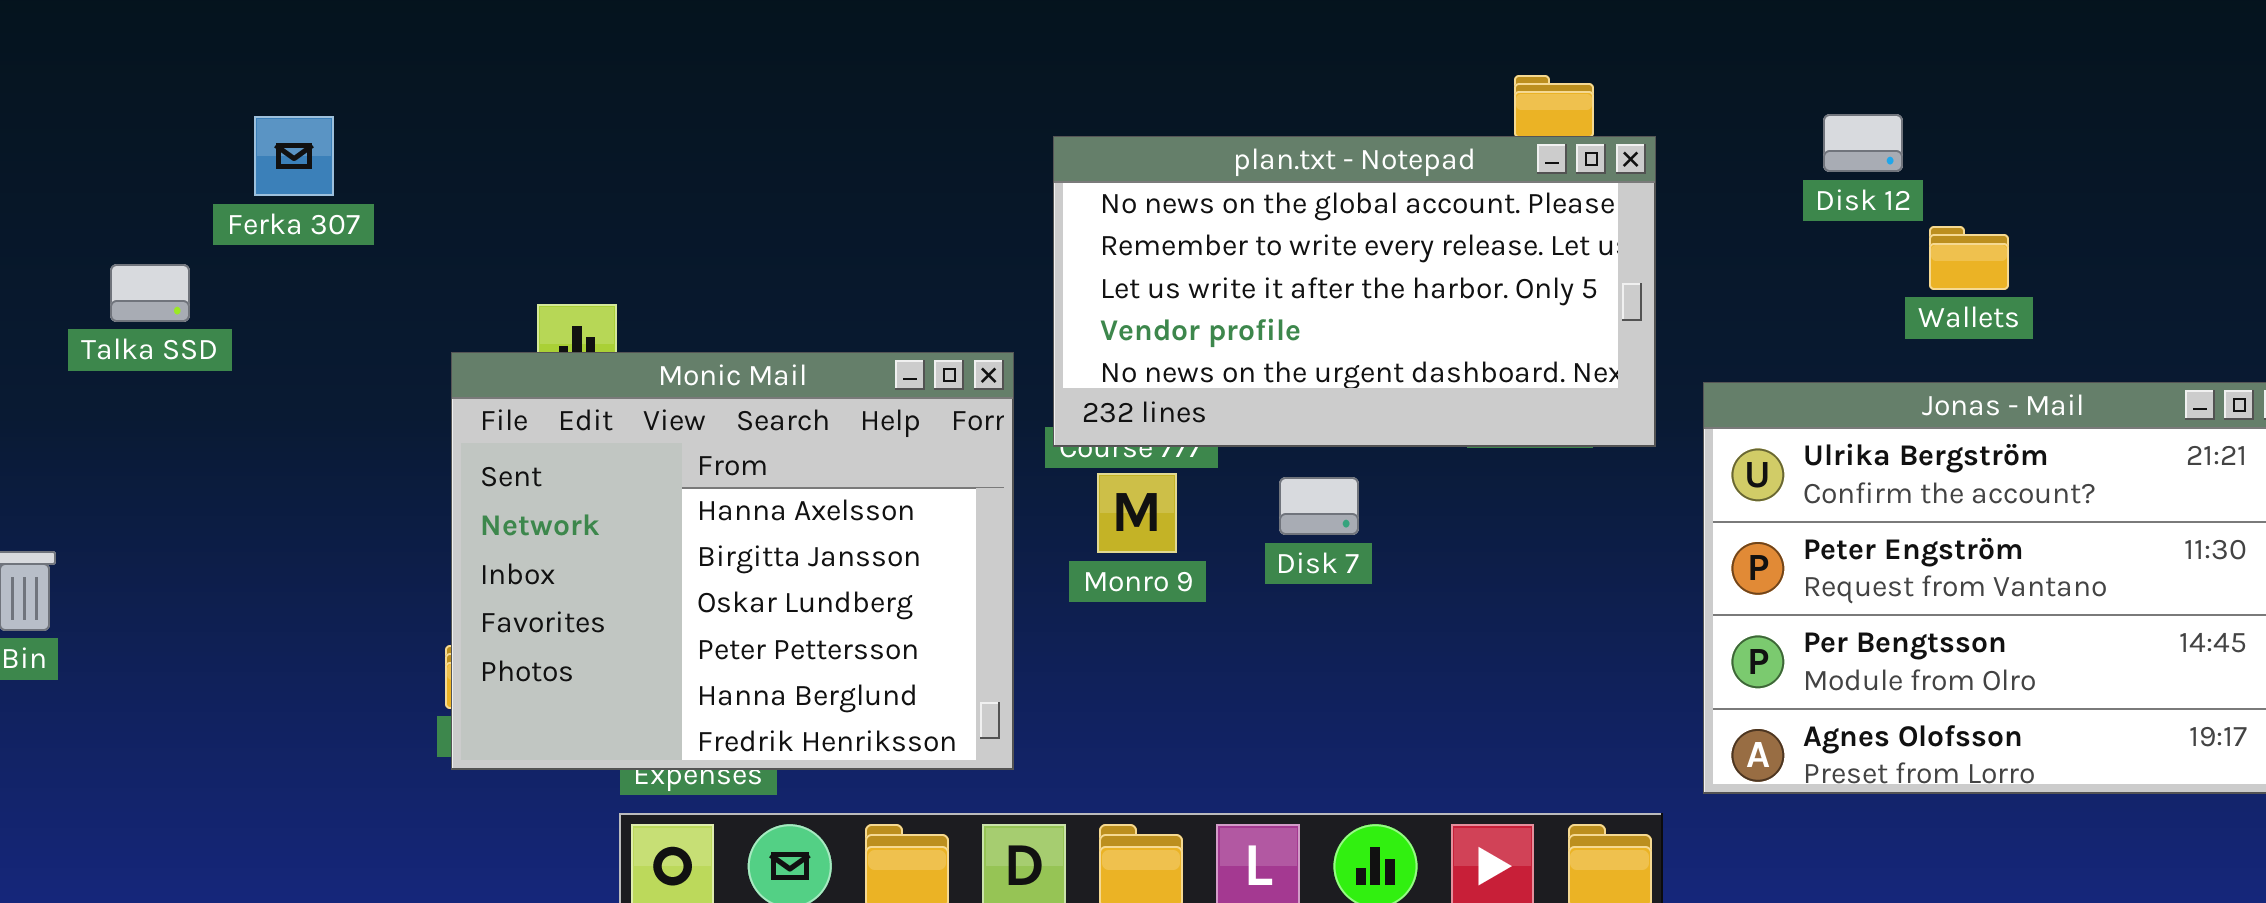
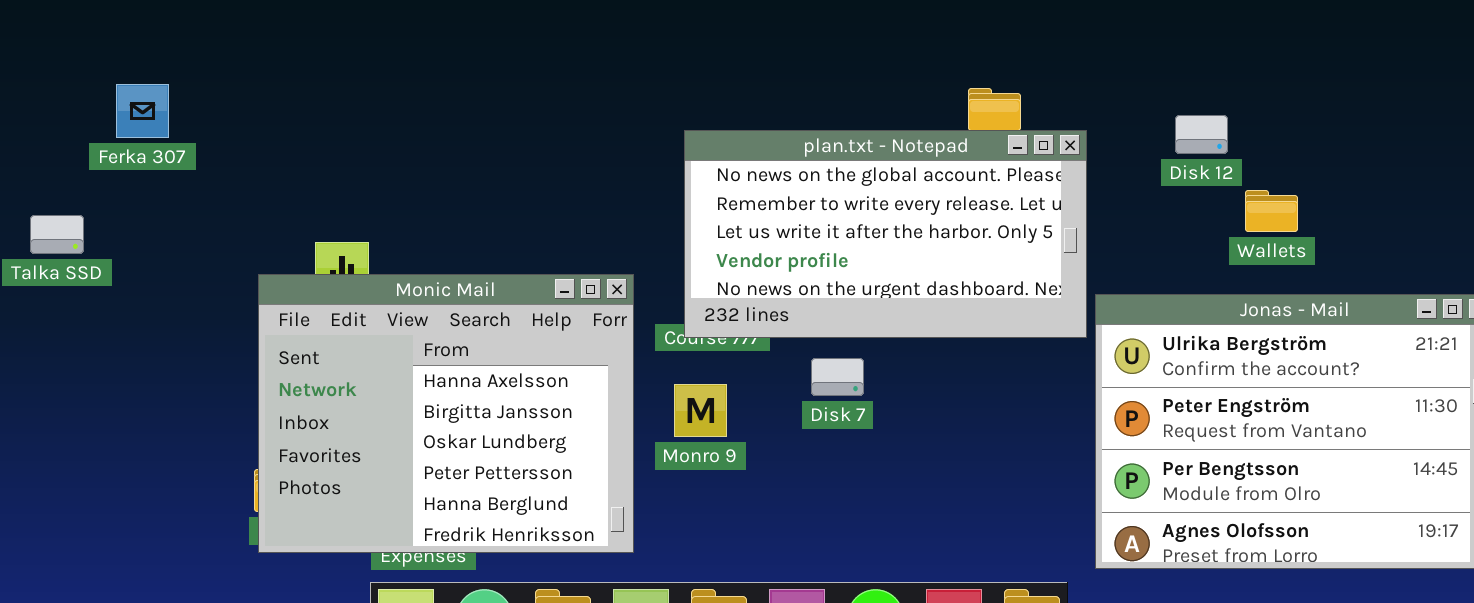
Ferka 307: [254,116,334,196] -> [116,84,169,138], moved
plan.txt - Notepad: [1053,136,1656,447] -> [684,130,1087,338], moved
Monro 9: [1097,473,1177,553] -> [674,384,727,437], moved

